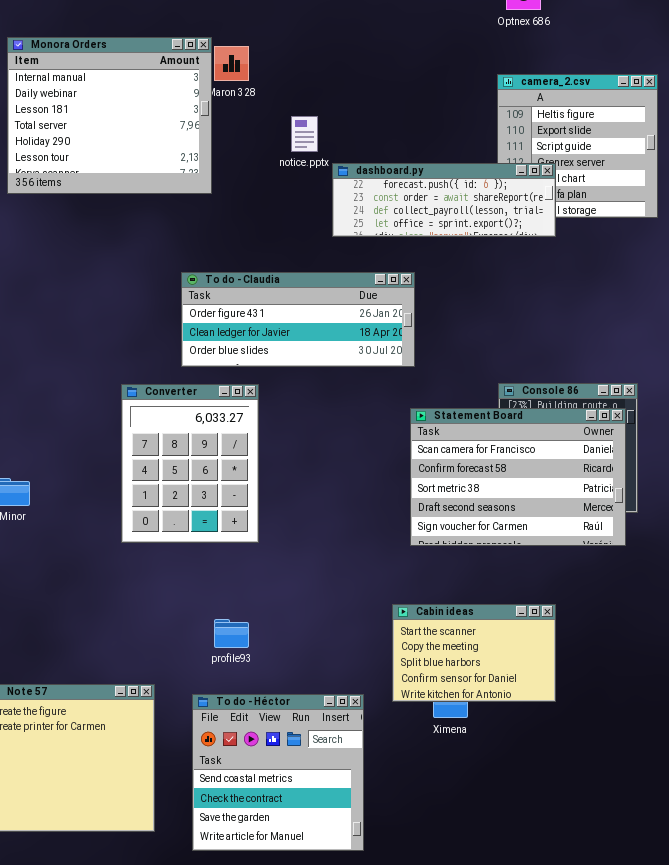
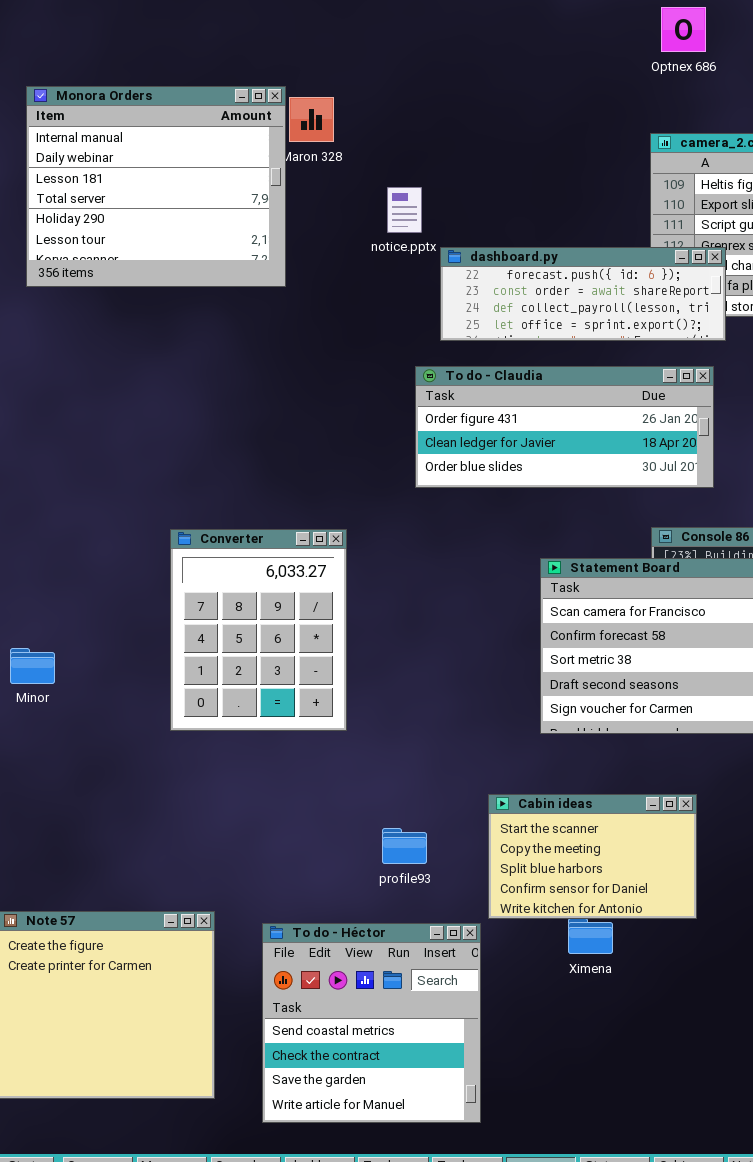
To do - Claudia: [181,272,415,367] -> [415,366,714,488], moved
Cabin ideas: [392,604,556,702] -> [488,794,697,919], moved
profile93: [214,619,249,648] -> [382,828,427,864], moved

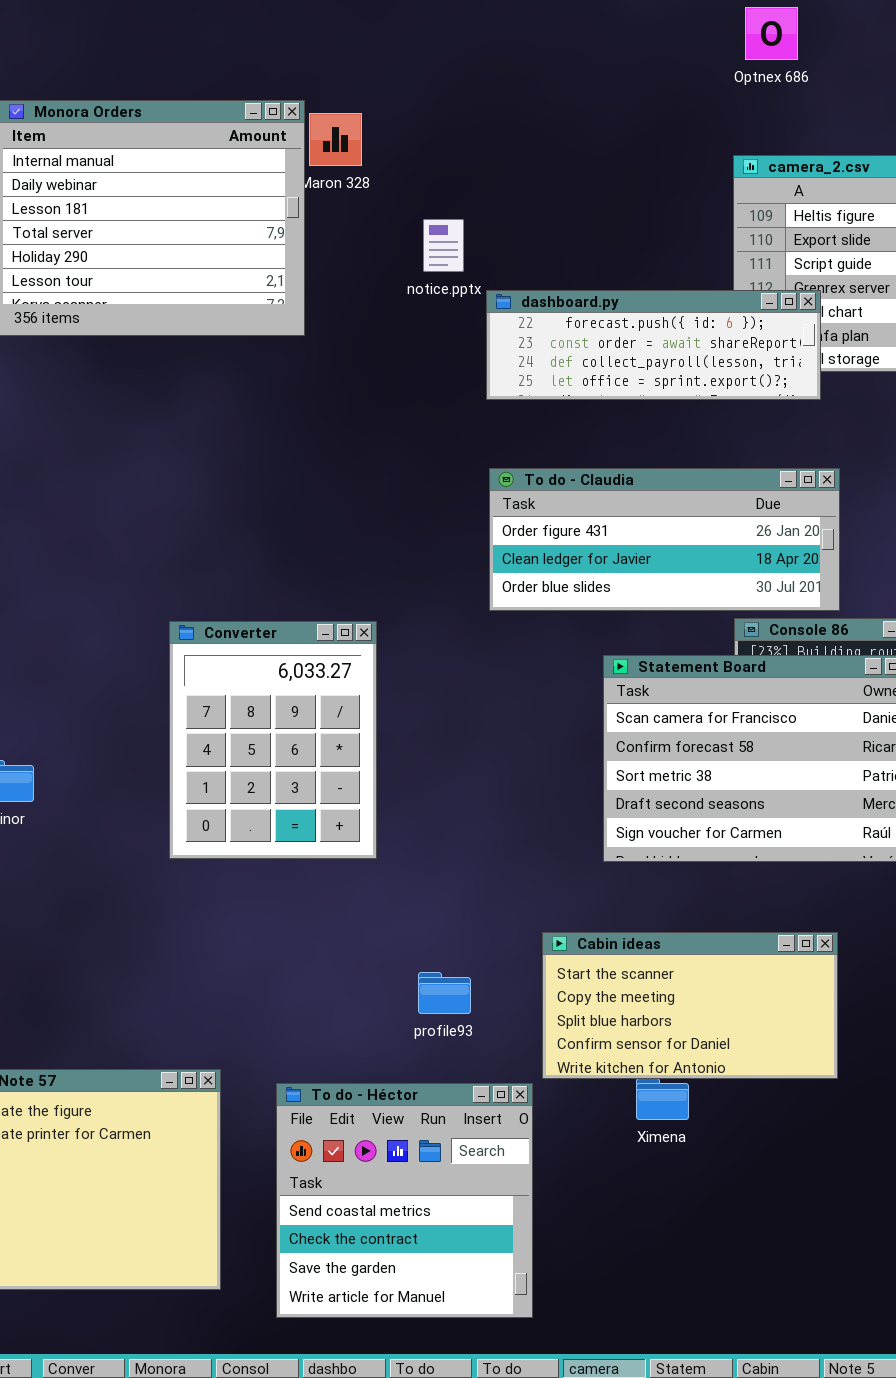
To do - Claudia: [415,366,714,488] -> [489,468,840,611], moved
Cabin ideas: [488,794,697,919] -> [542,932,838,1079], resized

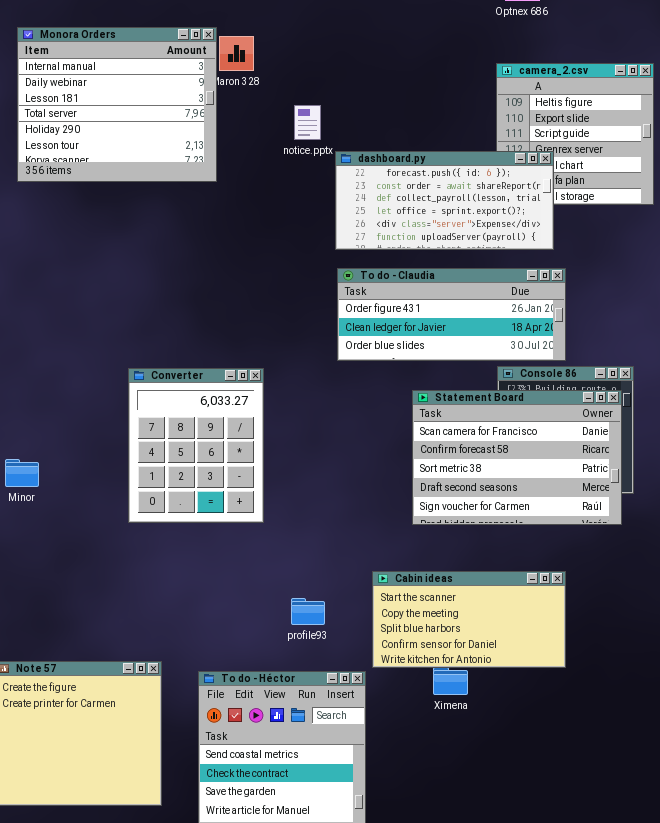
dashboard.py: [486,290,821,400] -> [335,151,554,250], resized

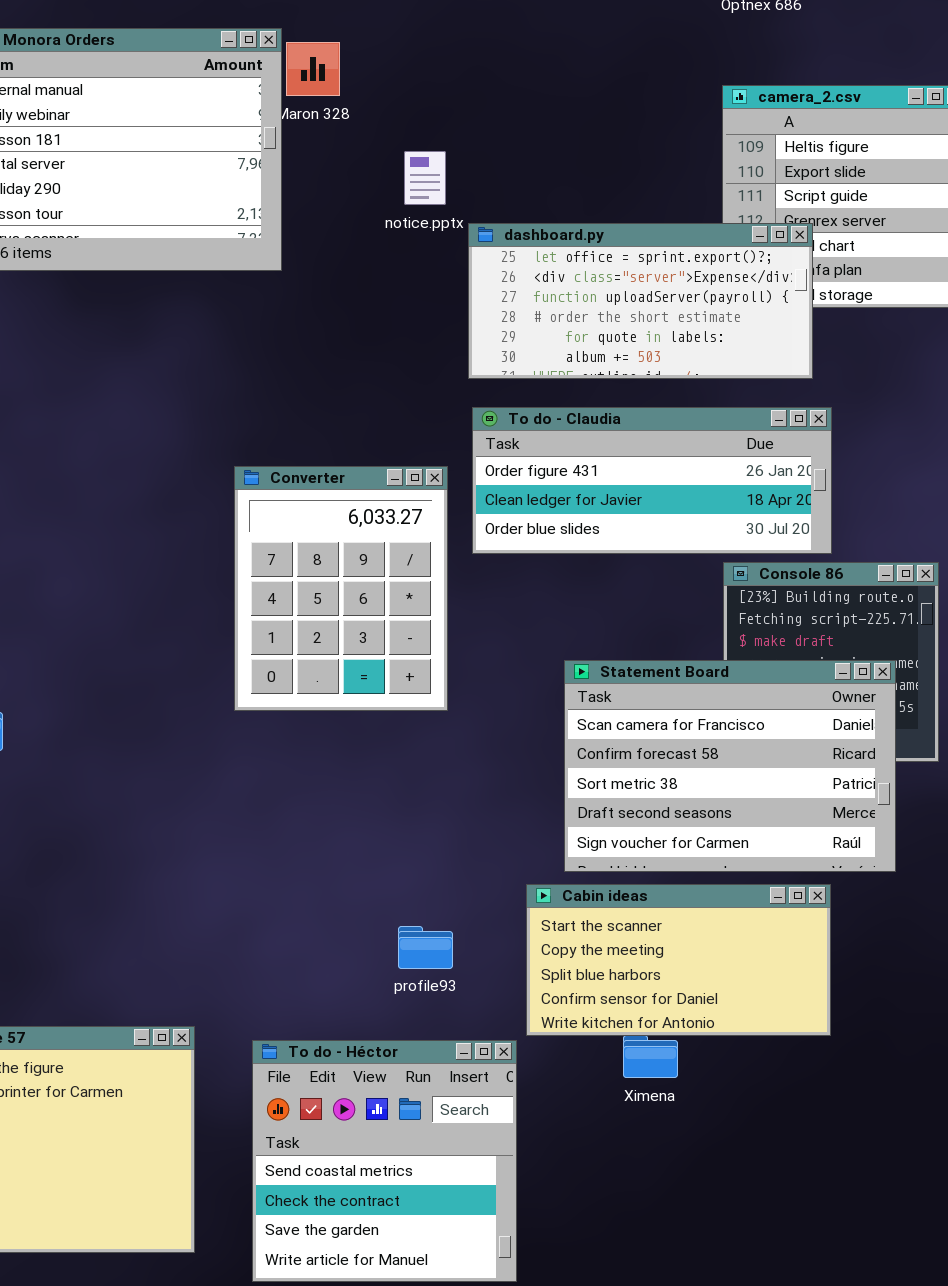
dashboard.py: [335,151,554,250] -> [468,223,813,379], scrolled down 3 rows
Converter: [128,368,264,523] -> [234,466,448,711], moved
Statement Board: [412,390,622,525] -> [564,660,896,872], moved

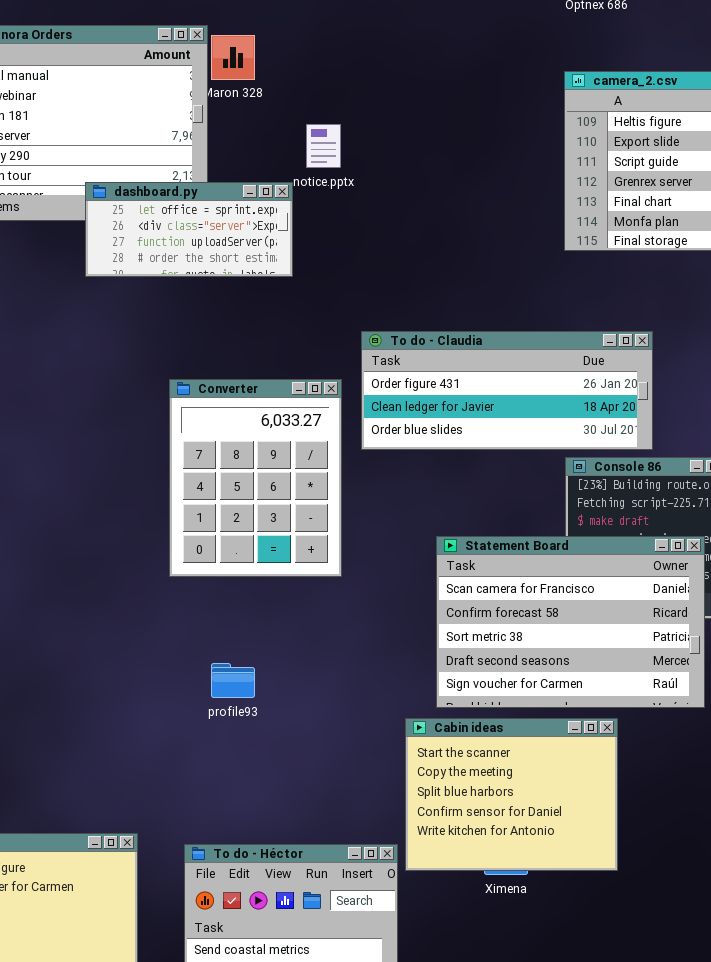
dashboard.py: [468,223,813,379] -> [85,182,293,277], moved, resized
Cabin ideas: [526,884,831,1036] -> [405,718,618,871], resized
profile93: [398,926,453,969] -> [211,663,255,698], moved

